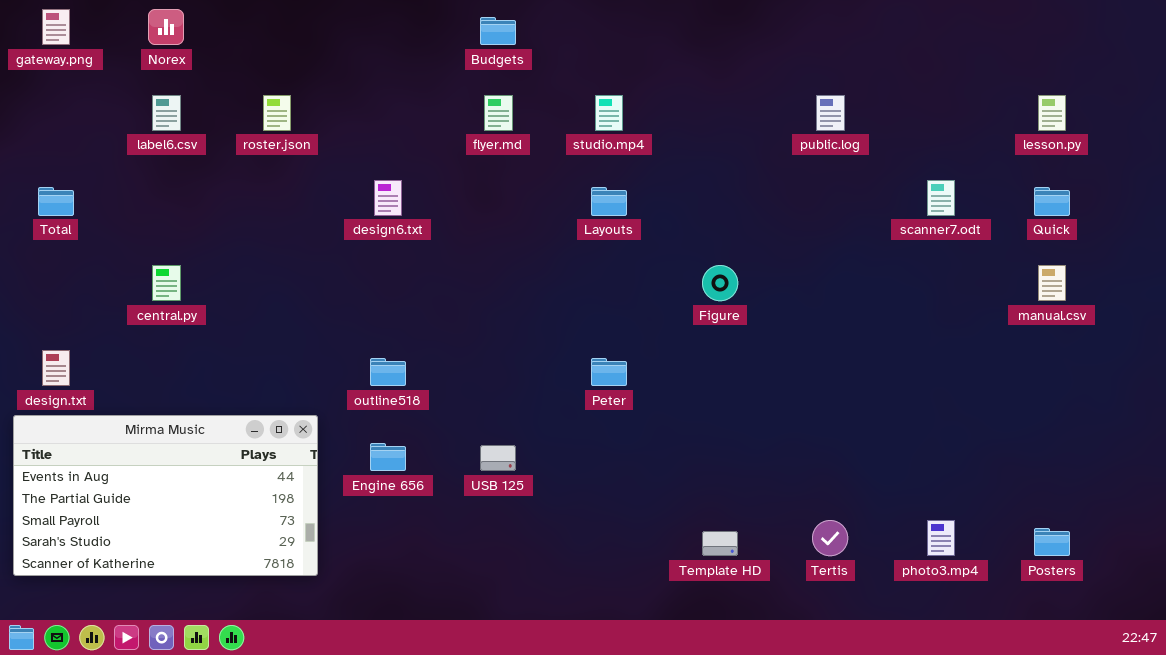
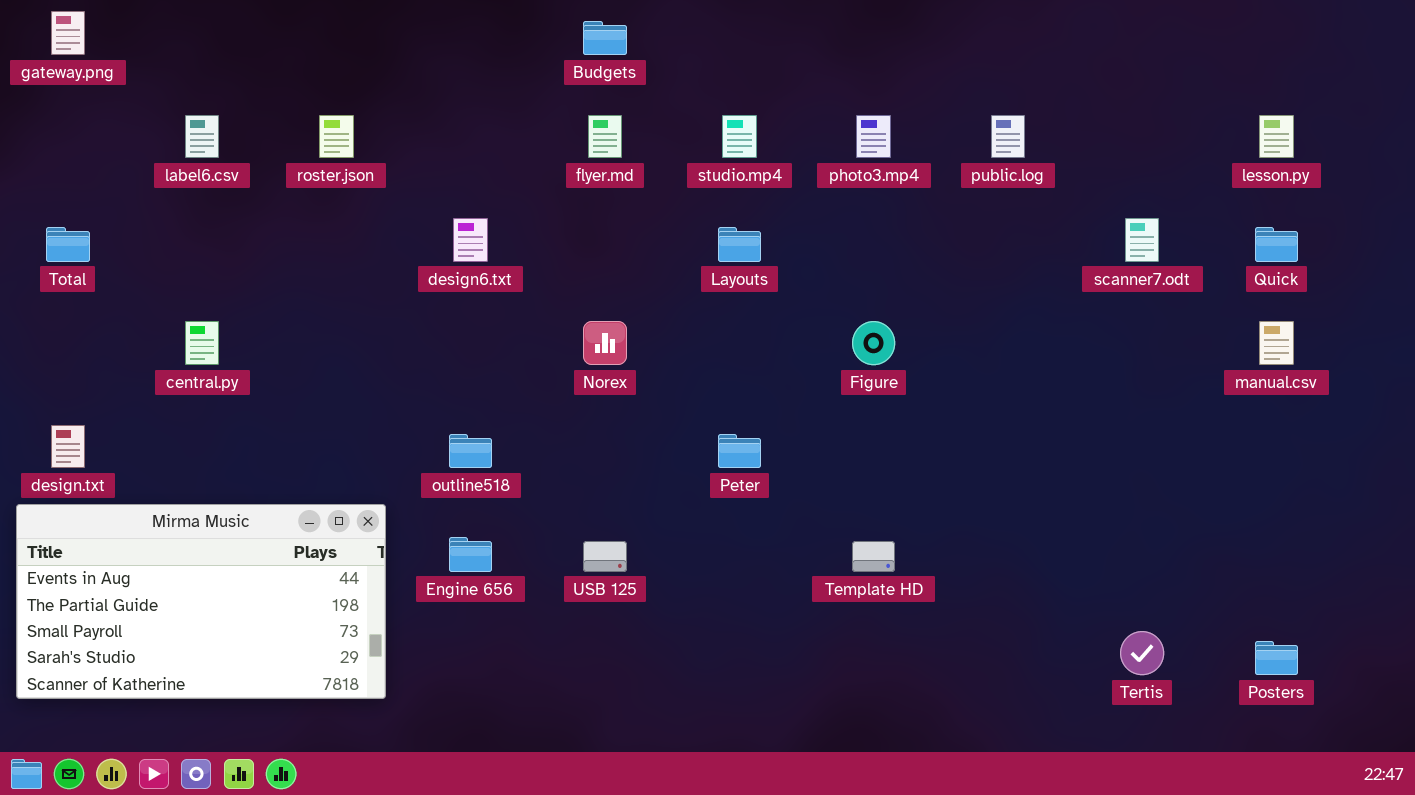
Norex: [148,9,184,45] -> [583,321,627,365], moved
Tertis: [812,520,848,556] -> [1120,631,1164,675], moved
photo3.mp4: [927,520,955,556] -> [856,115,891,158], moved
Template HD: [702,531,738,556] -> [852,541,895,572], moved

